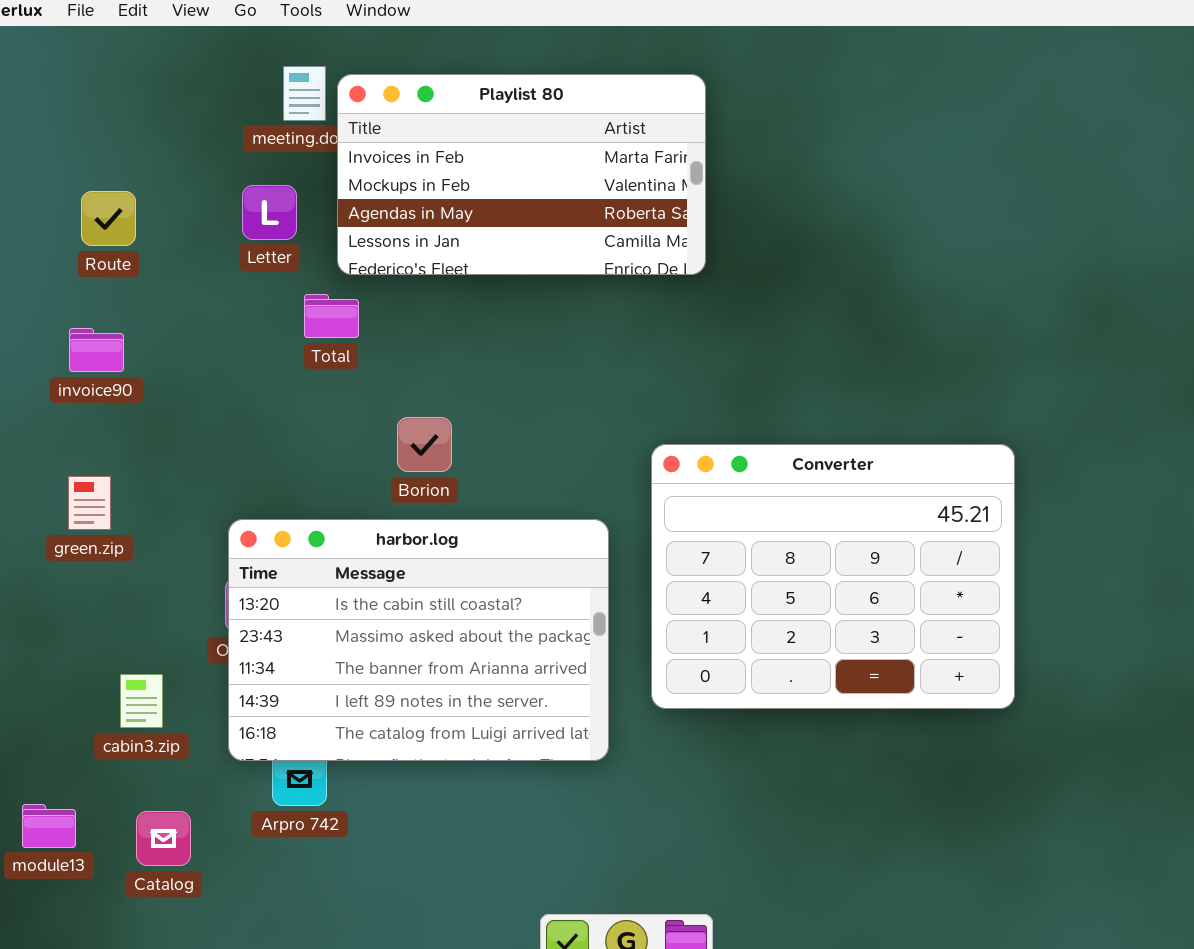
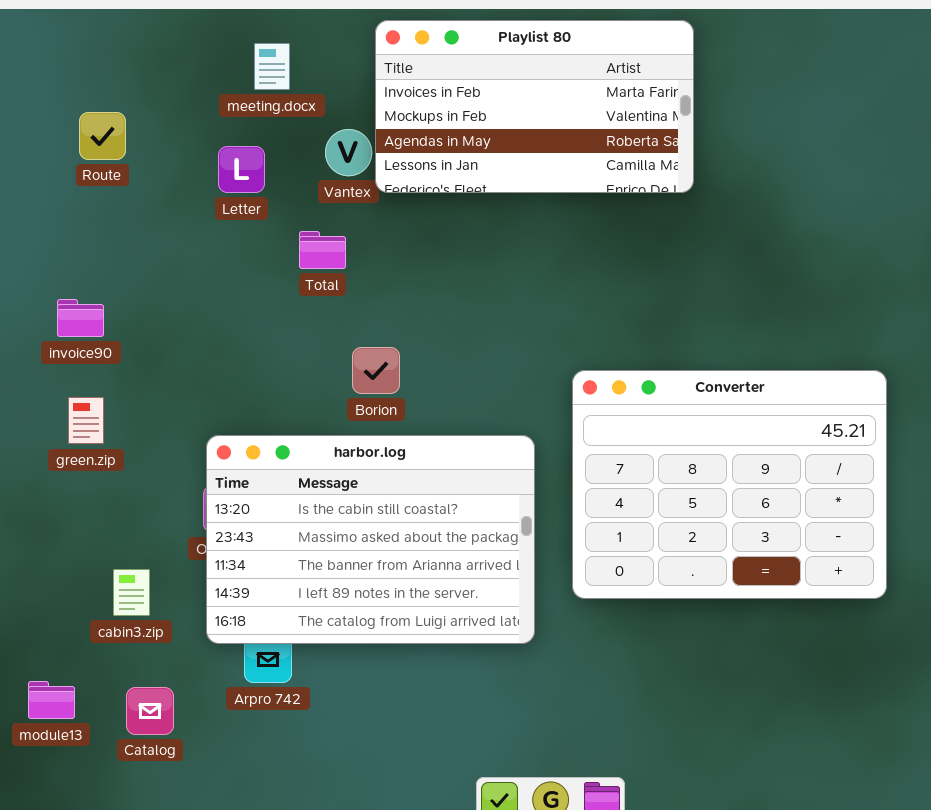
Playlist 80: [337,74,706,275] -> [375,20,694,193], moved
Route: [81,191,136,246] -> [79,112,126,160], moved
Total: [304,294,359,338] -> [299,231,346,269], moved
invoice90: [69,328,124,372] -> [57,299,104,337], moved

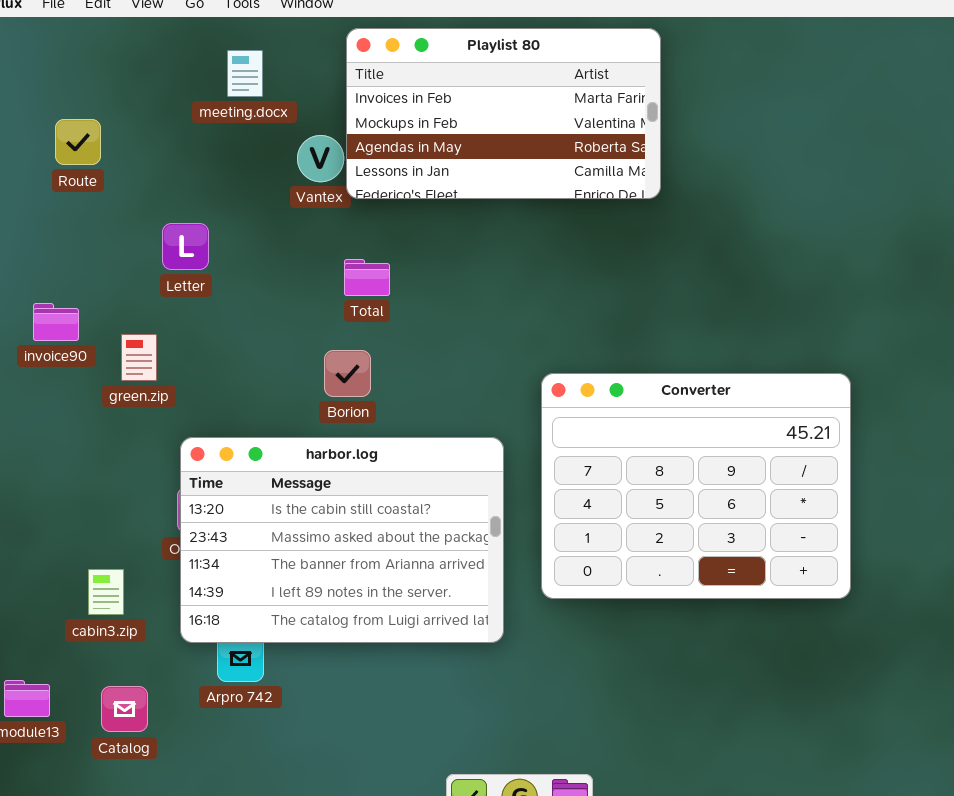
Letter: [218,146,265,193] -> [162,223,209,270], moved
Total: [299,231,346,269] -> [344,259,390,296], moved
green.zip: [68,397,104,444] -> [121,334,157,381], moved

